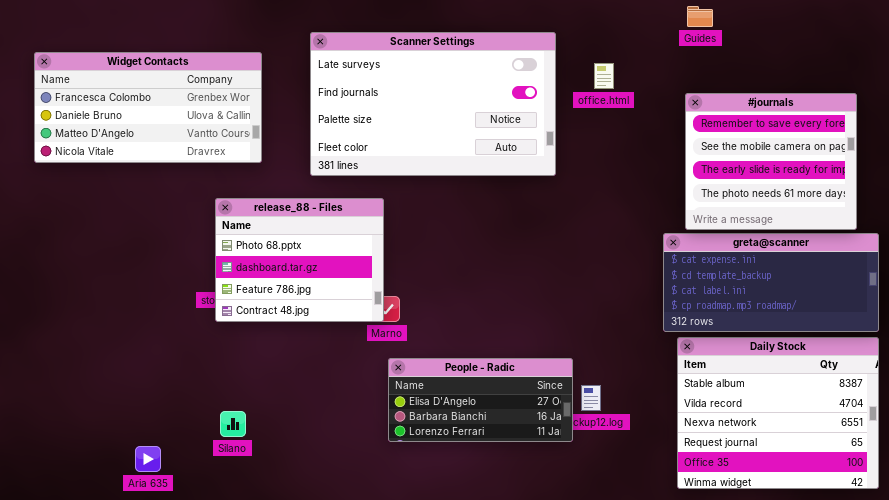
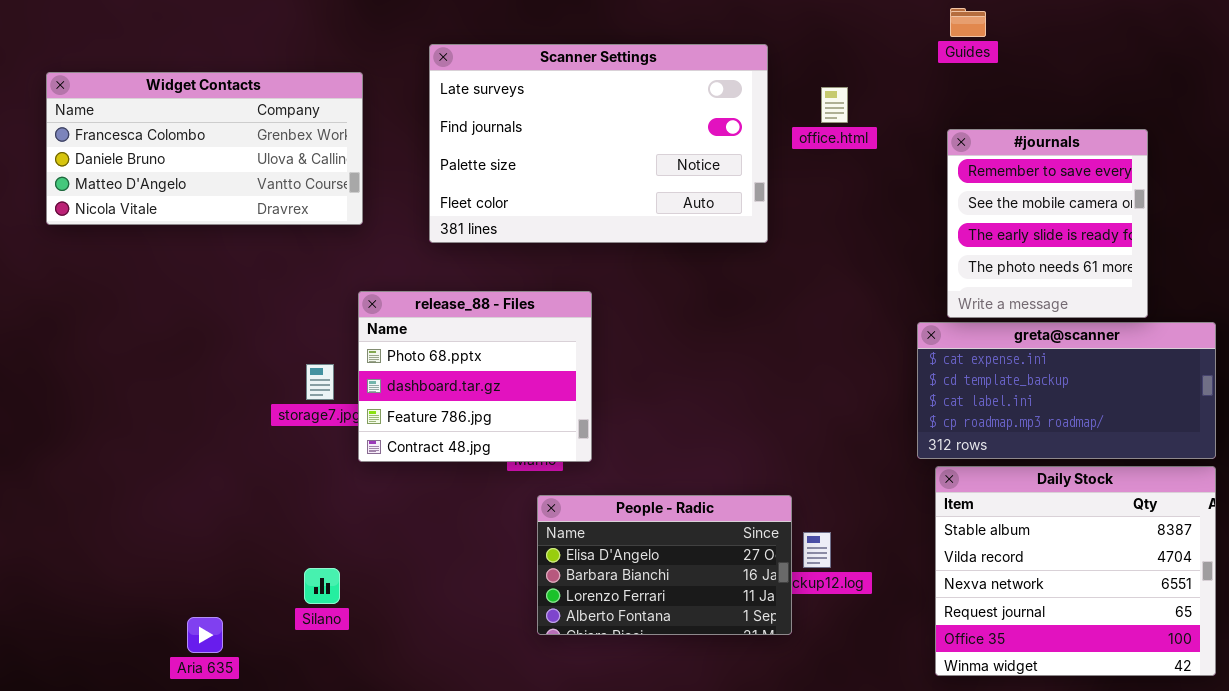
#journals: [685,93,857,230] -> [947,129,1148,318], resized
release_88 - Files: [215,198,384,322] -> [358,291,592,462], moved
People - Radic: [388,358,573,442] -> [537,495,792,635], resized

